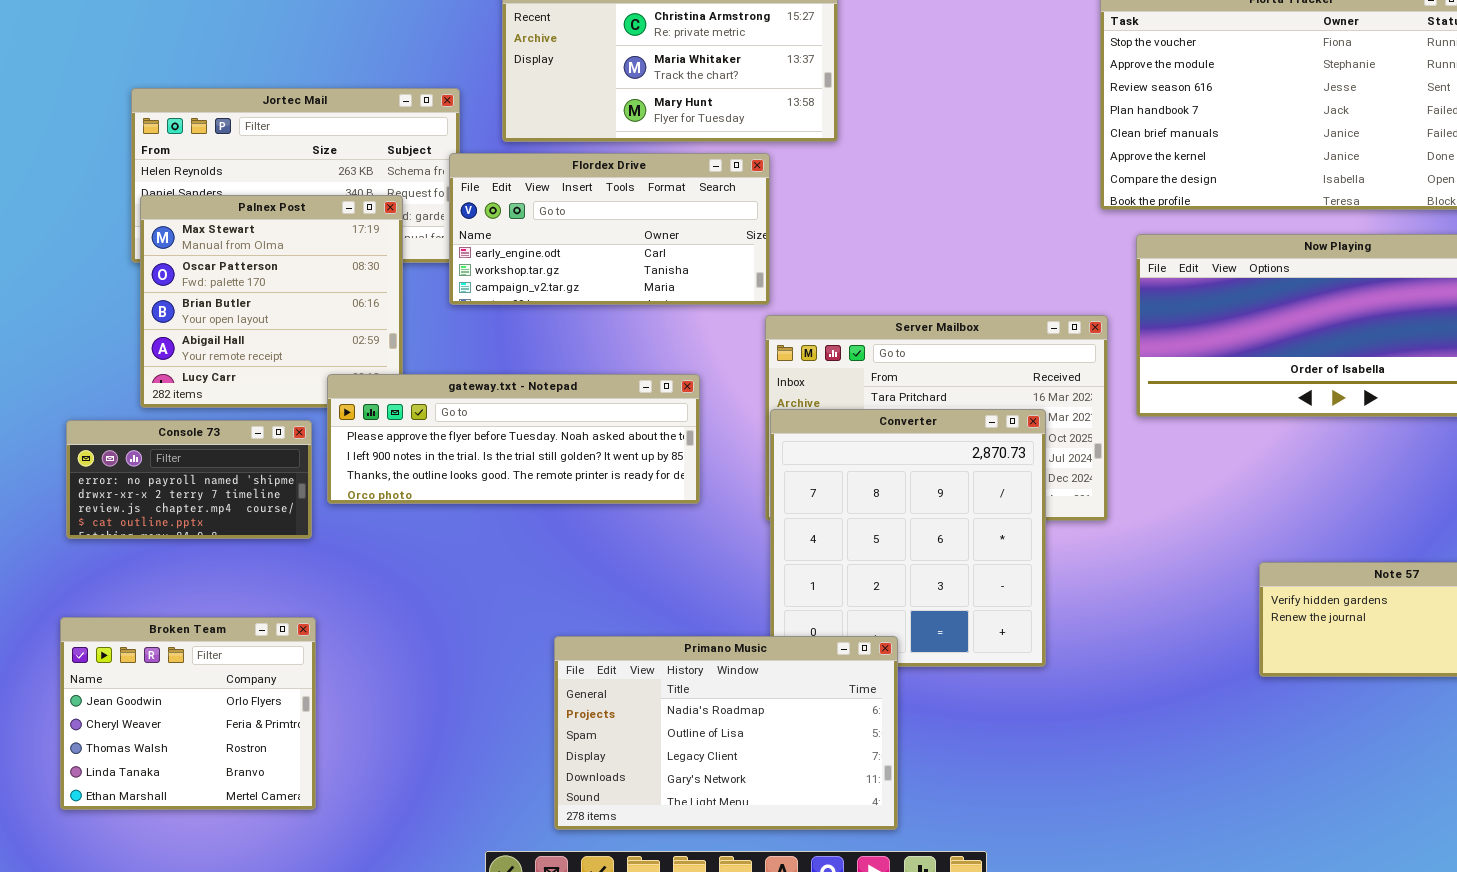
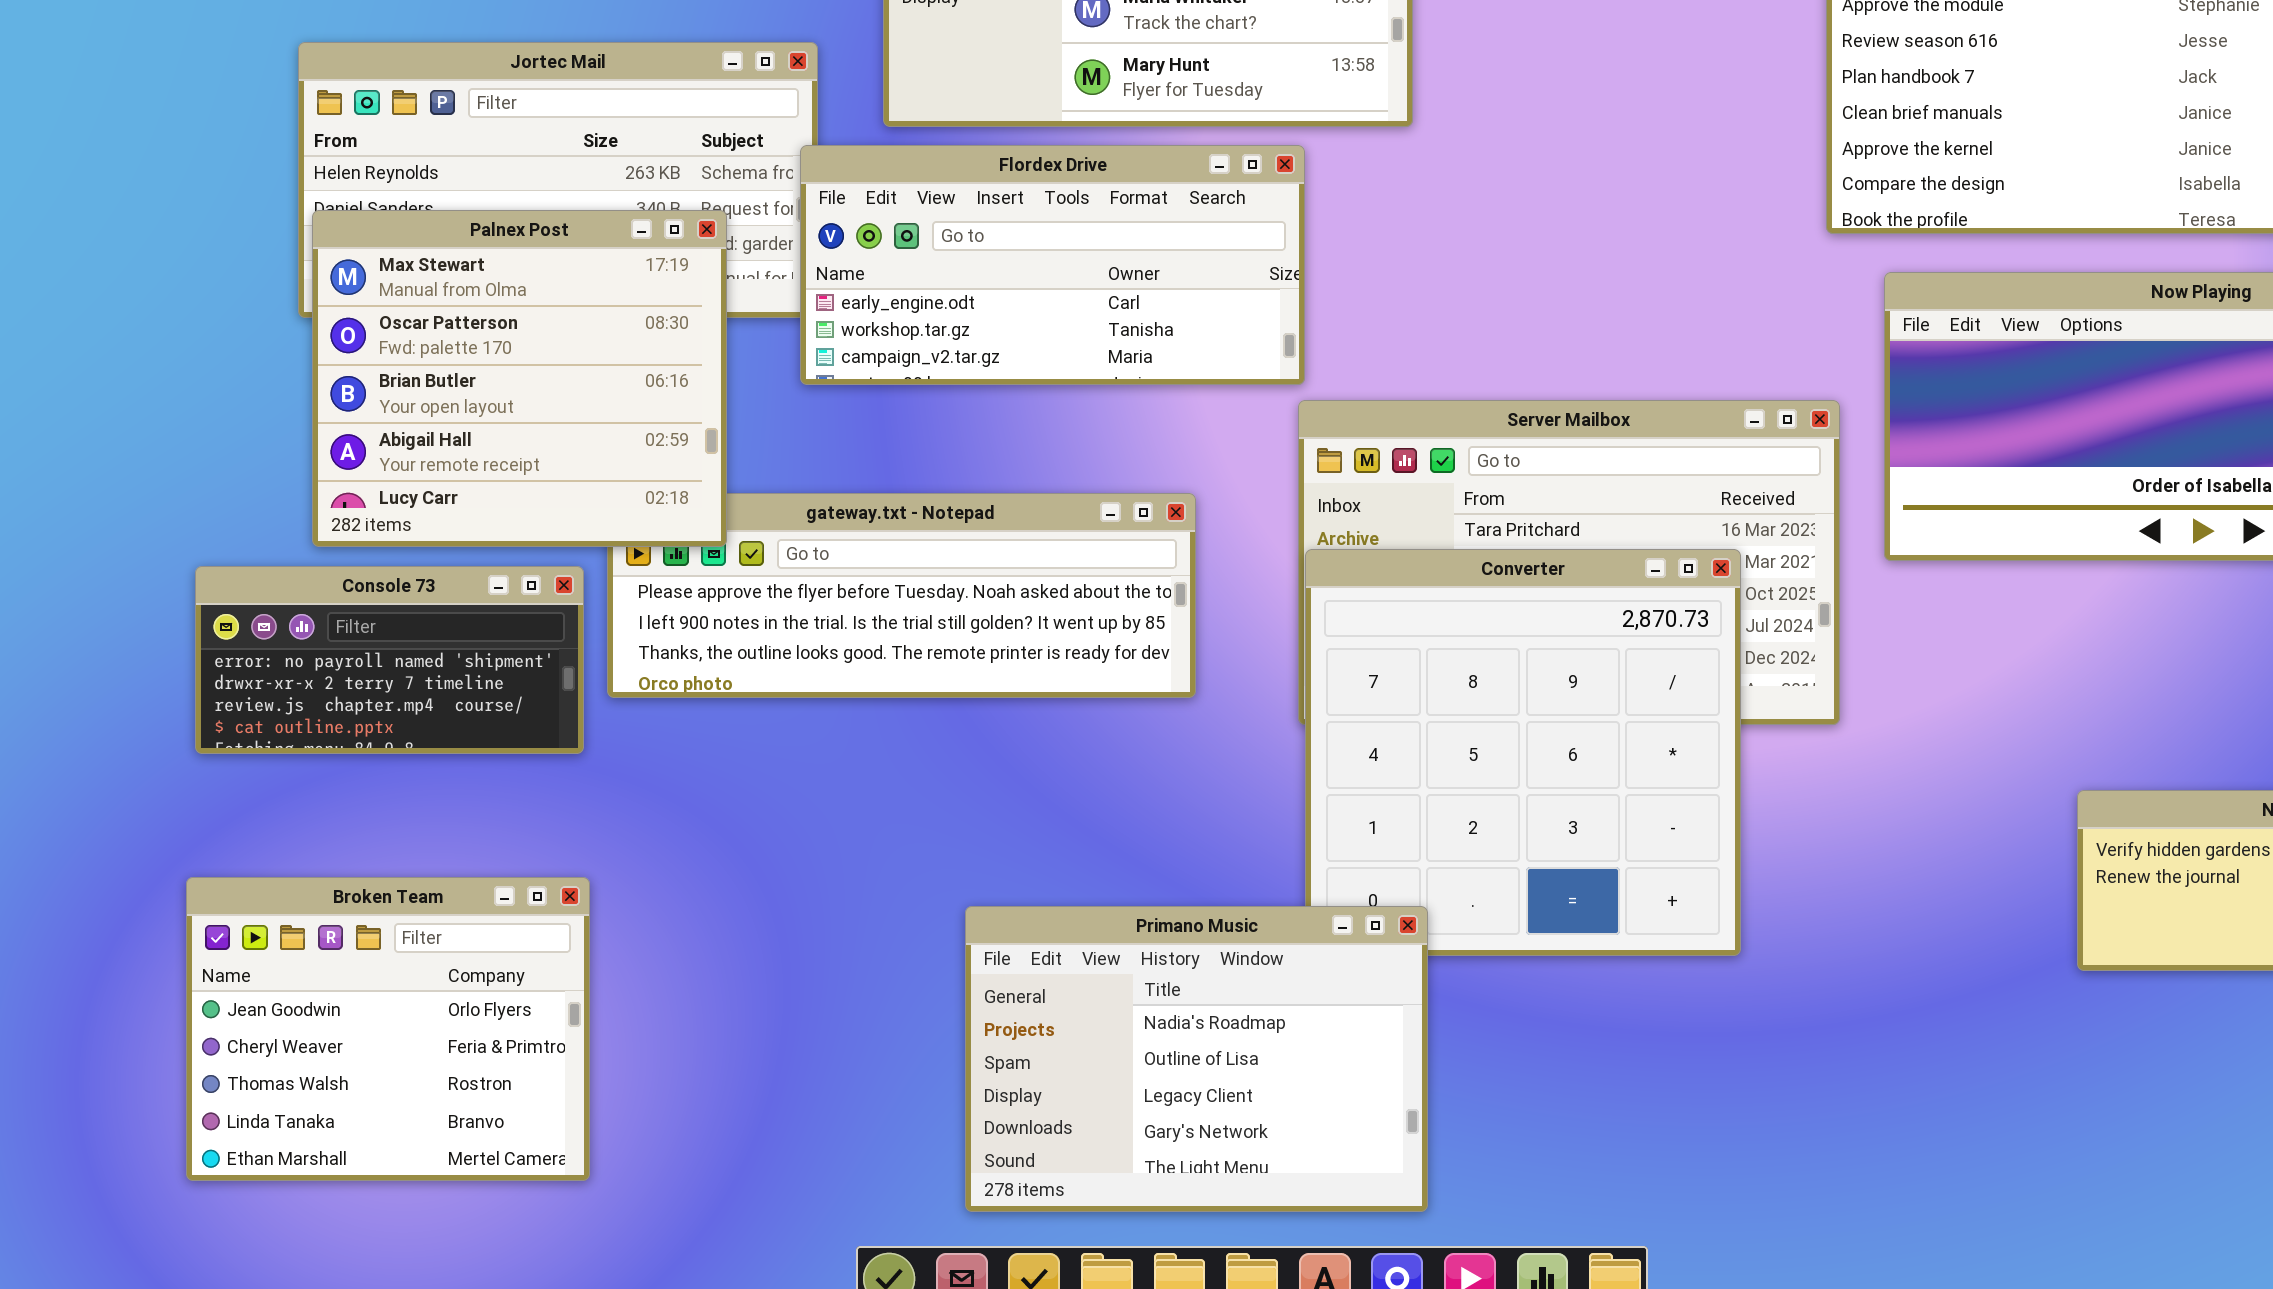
Palnex Post: [140,195,403,408] -> [312,210,727,547], raised
Primano Music: [554,636,898,830] -> [965,906,1428,1212], resized

